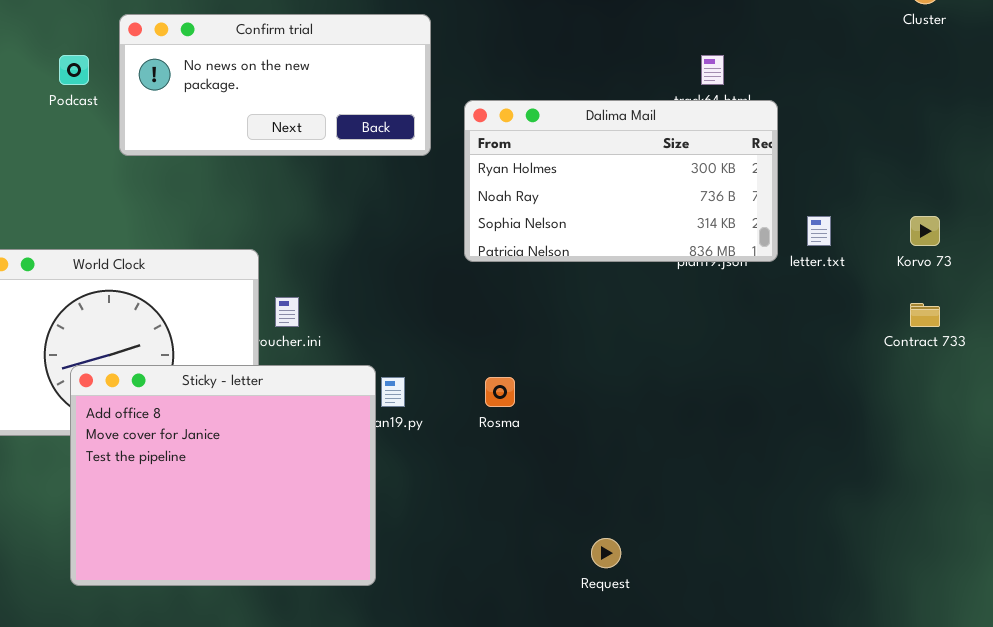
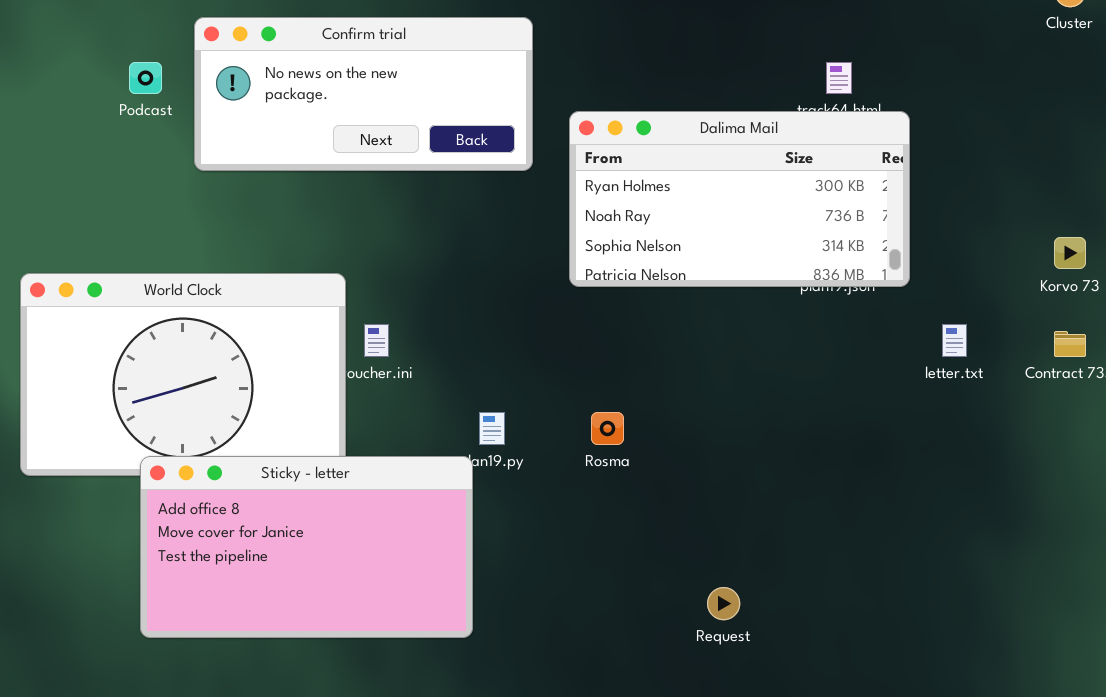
letter.txt: [807,216,831,246] -> [942,324,967,357], moved
Sticky - letter: [70,365,376,586] -> [140,456,473,638], resized

